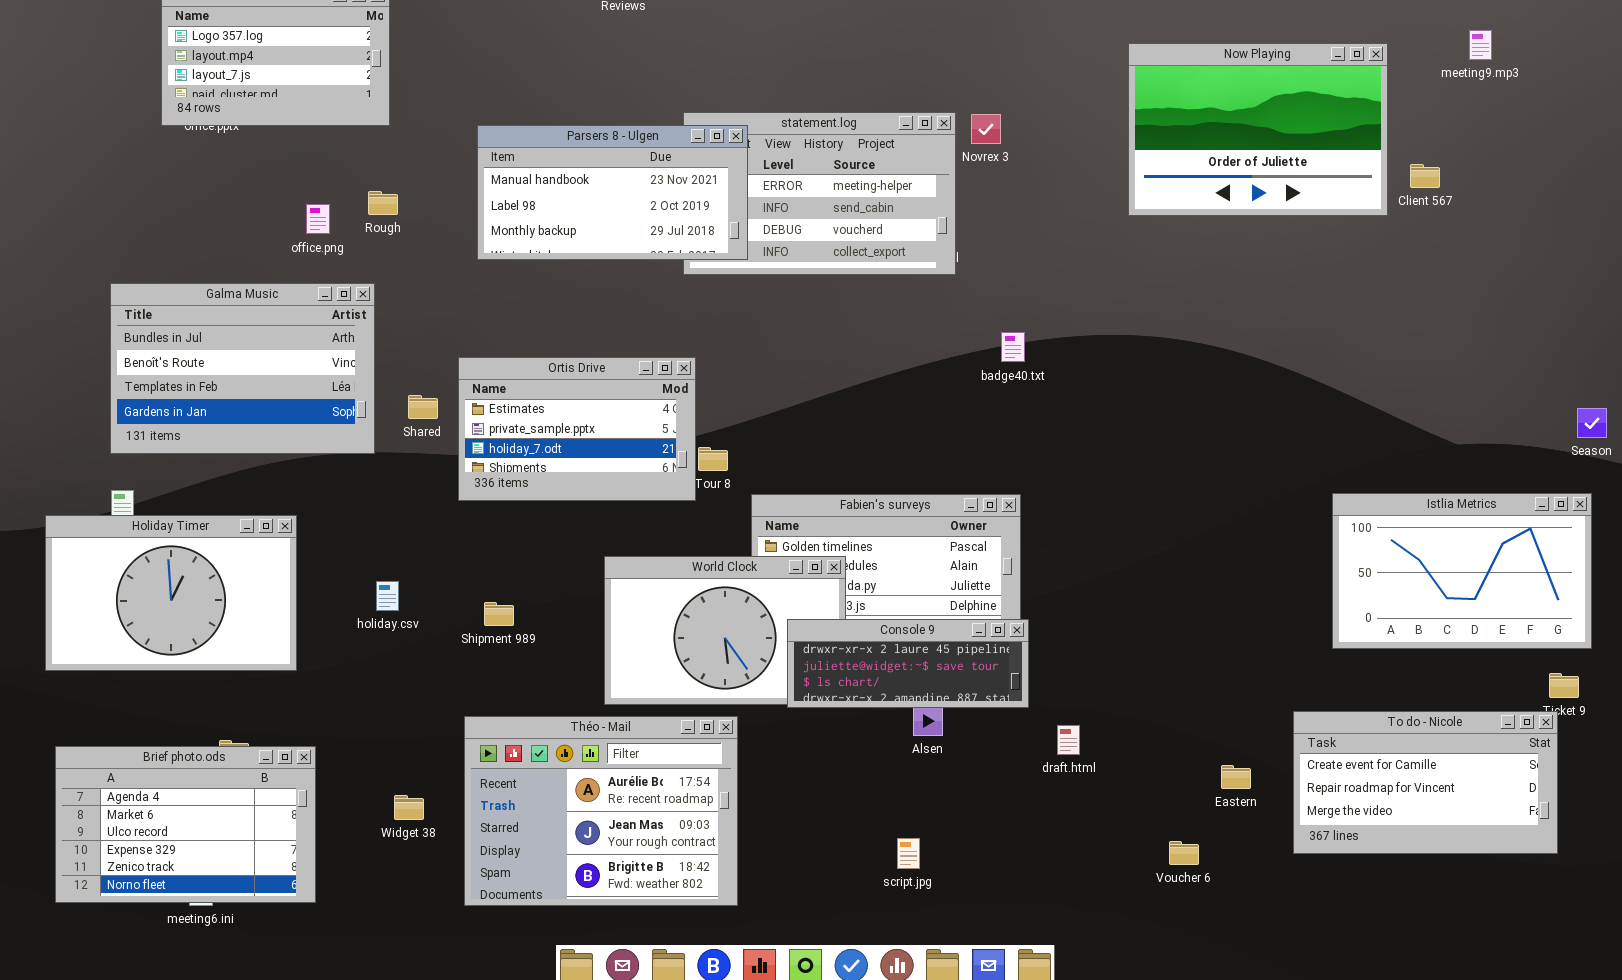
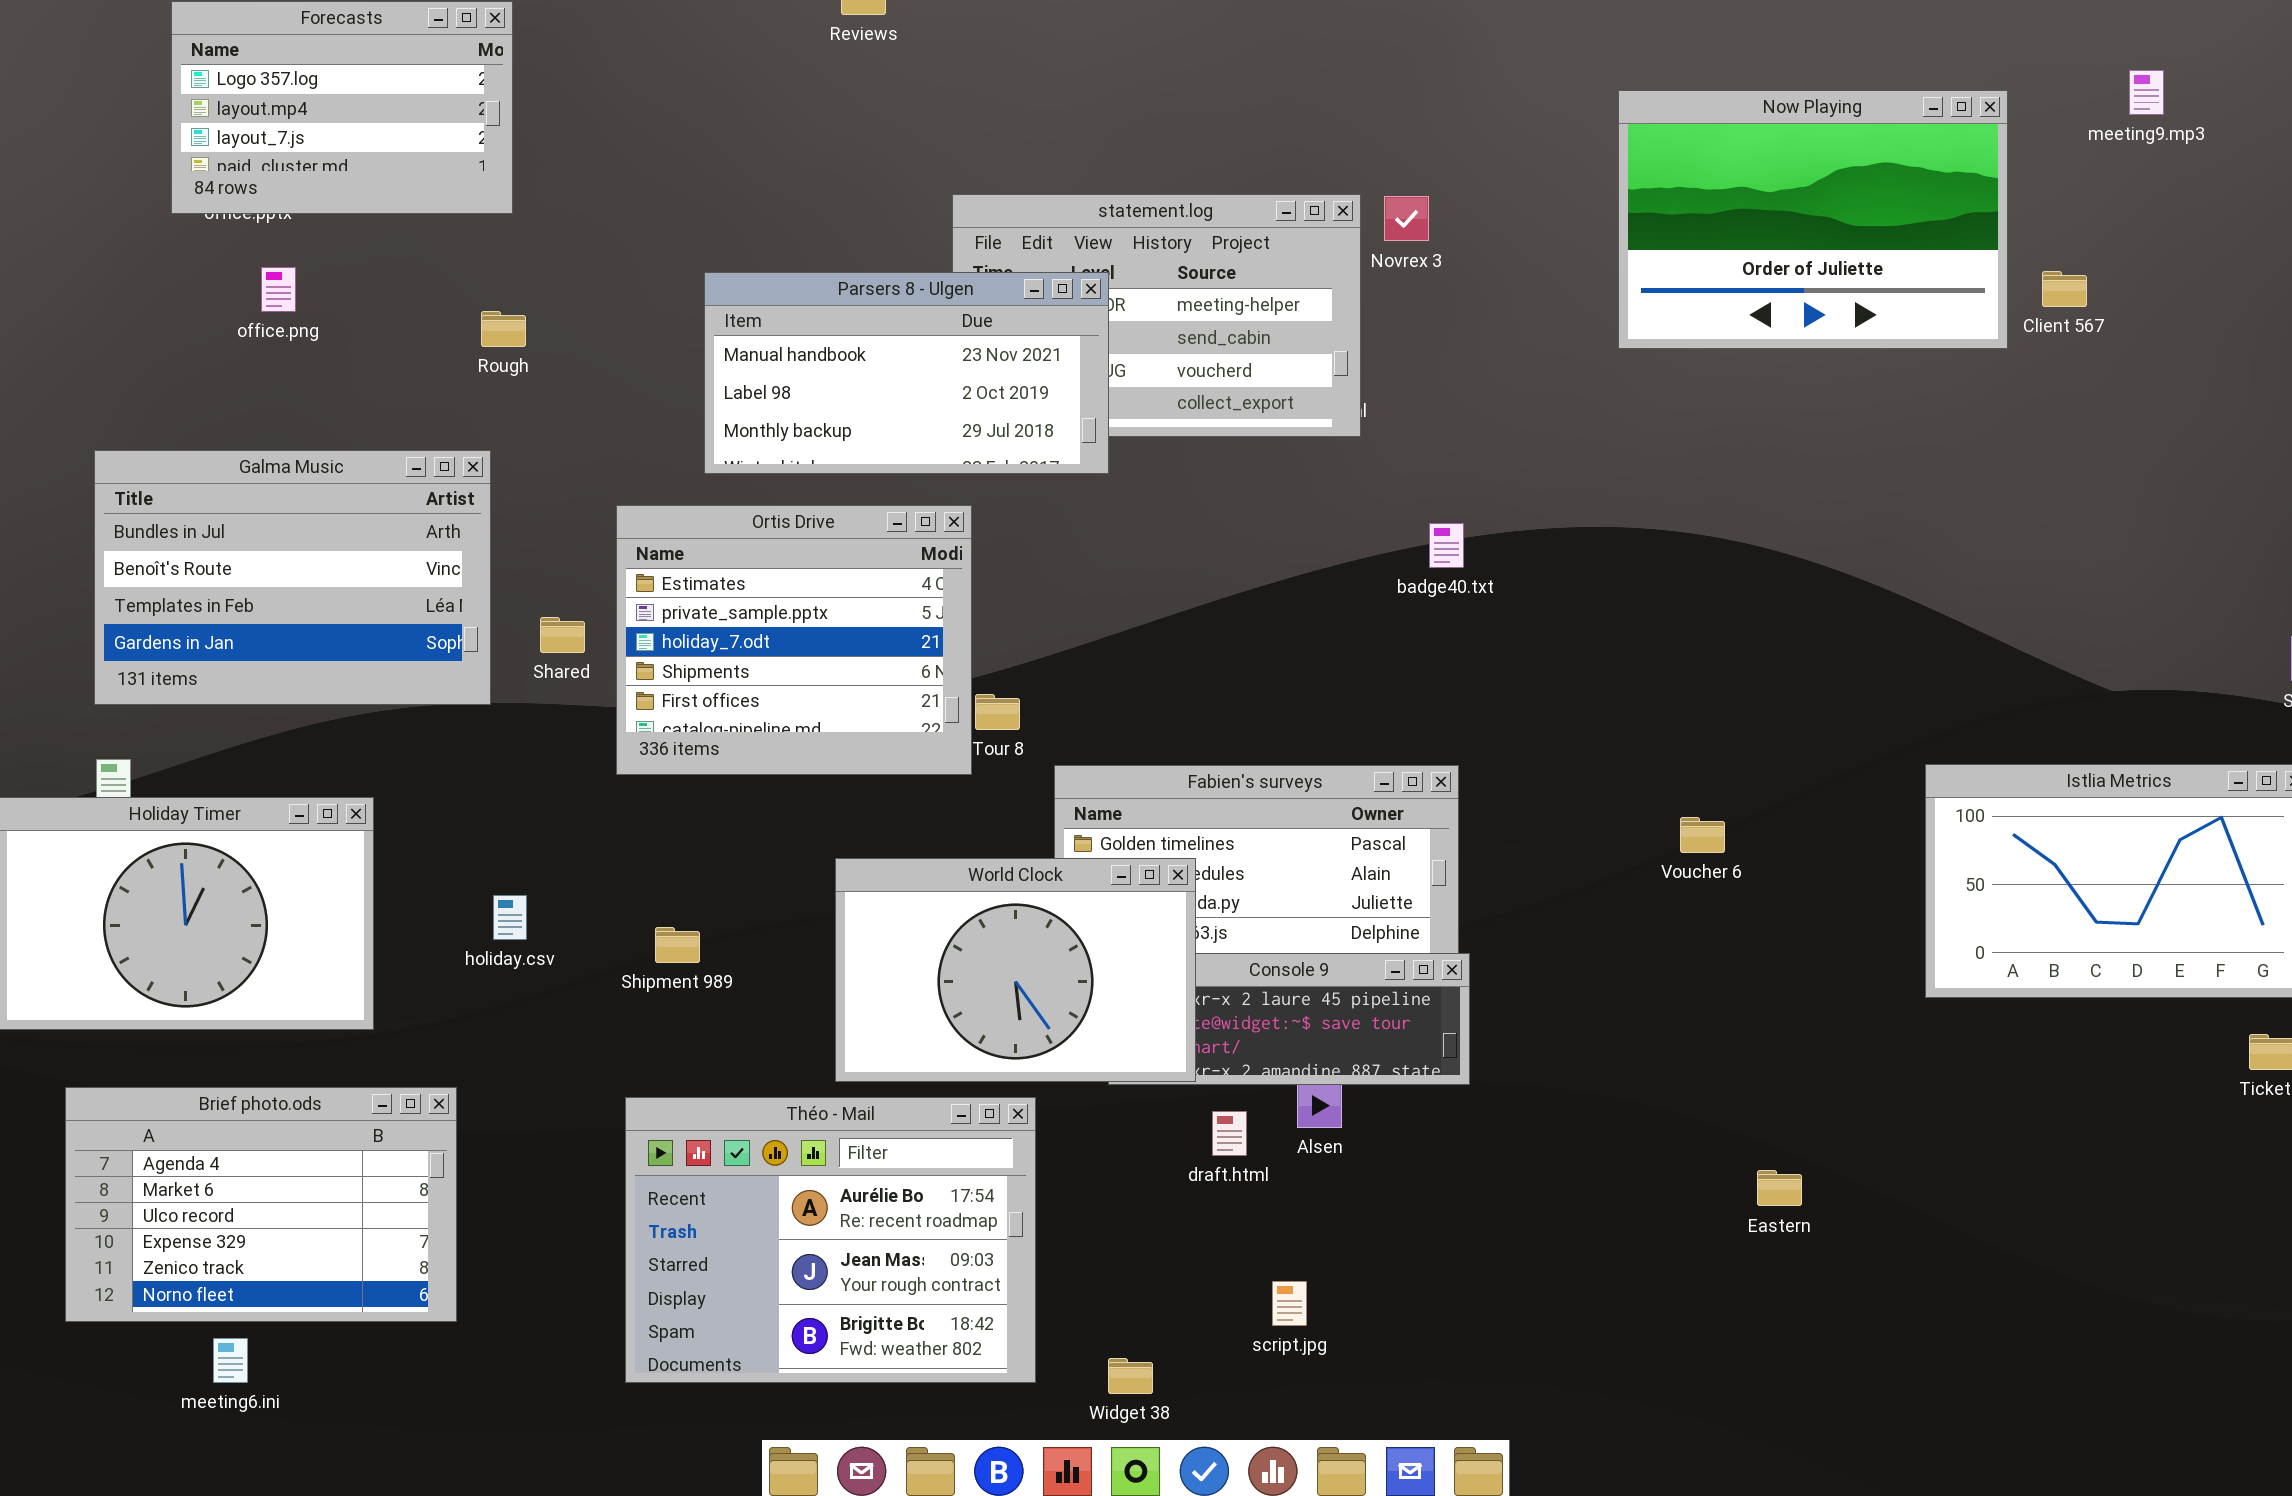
Parsers 8 - Ulgen: [477,125,748,260] -> [704,272,1109,474], moved
office.png: [306,204,330,234] -> [261,267,296,312], moved
Ortis Drive: [458,357,696,501] -> [616,505,972,775], resized
World Clock: [604,556,846,705] -> [835,858,1196,1082], raised
To do - Nicole: [1293,711,1558,854] -> none, closed
draft.html: [1057,725,1080,755] -> [1212,1111,1247,1156], moved
Brief photo.ods: [55,746,316,903] -> [65,1087,457,1322], moved
Widget 38: [394,795,424,820] -> [1108,1358,1153,1394], moved
Voucher 6: [1169,841,1199,865] -> [1680,817,1725,853], moved

